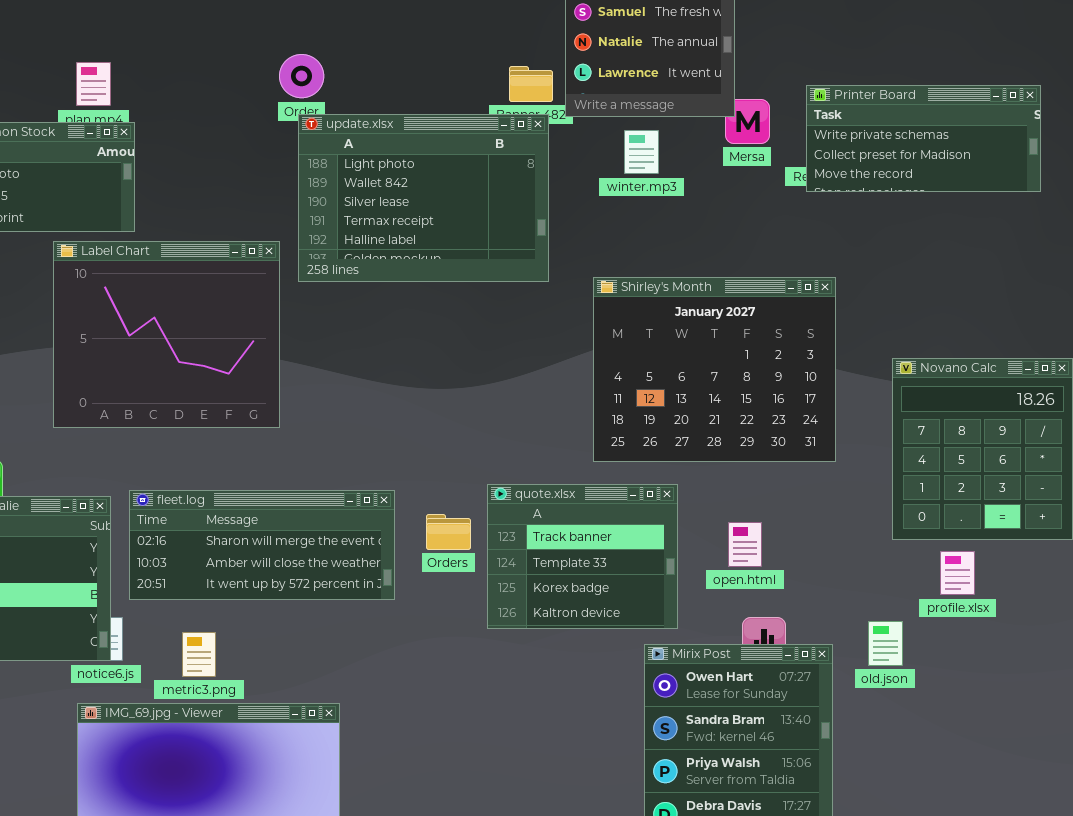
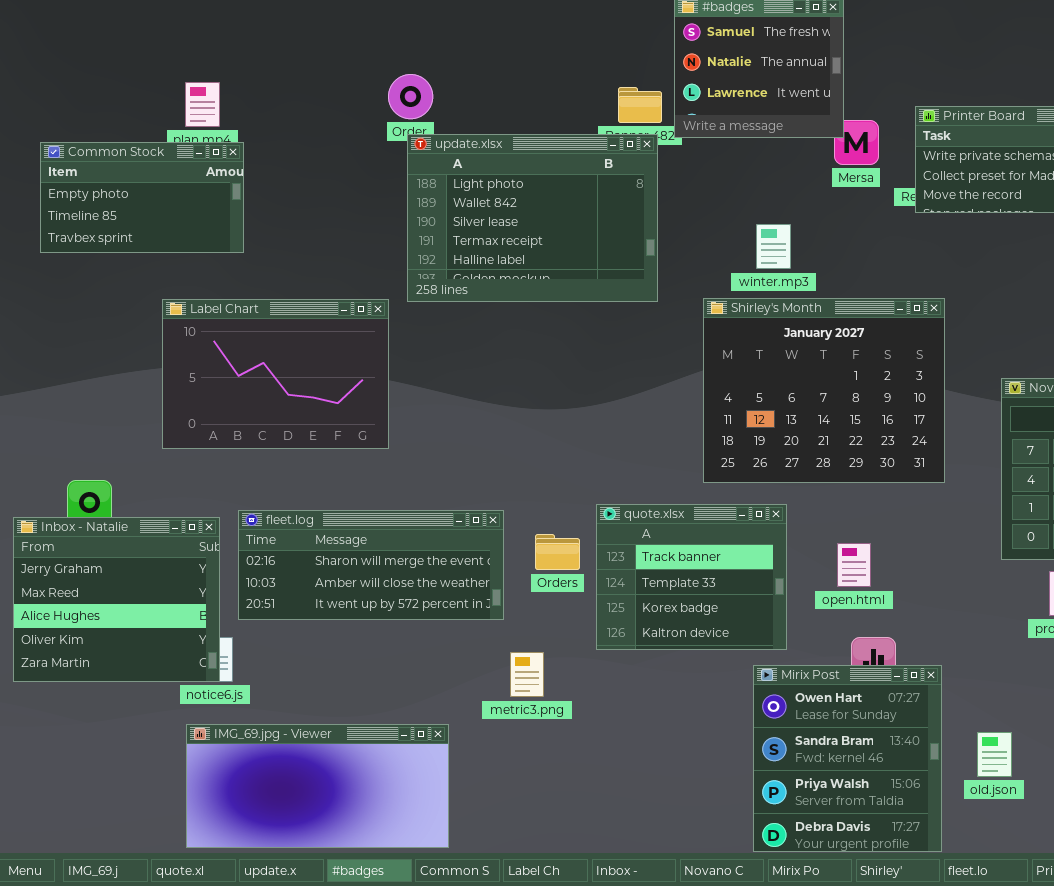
winter.mp3: [624,130,659,174] -> [756,224,791,269], moved
Label Chart: [53,241,280,428] -> [162,299,389,449], resized
old.json: [868,621,903,666] -> [977,732,1012,777], moved
metric3.png: [182,632,216,677] -> [510,652,544,697], moved

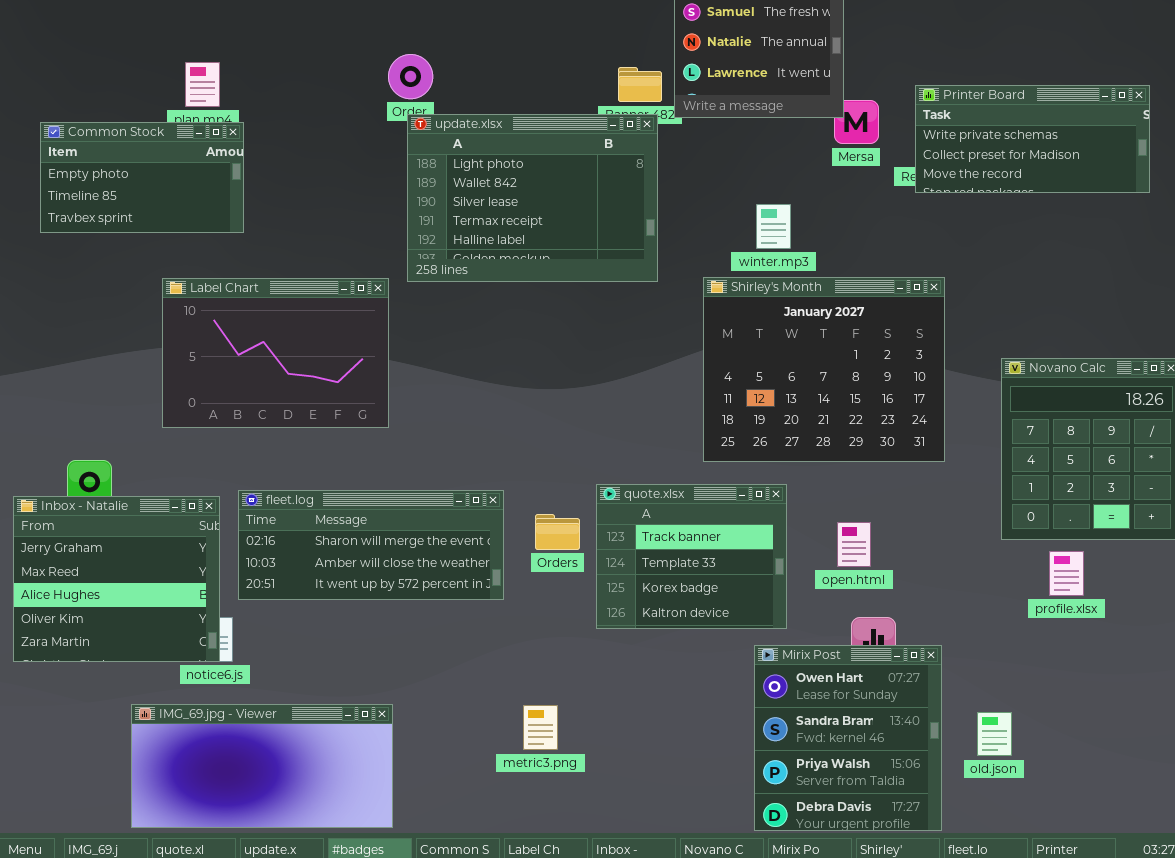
metric3.png: [510,652,544,697] -> [523,705,558,750], moved
IMG_69.jpg - Viewer: [186,724,449,848] -> [131,704,393,828], moved

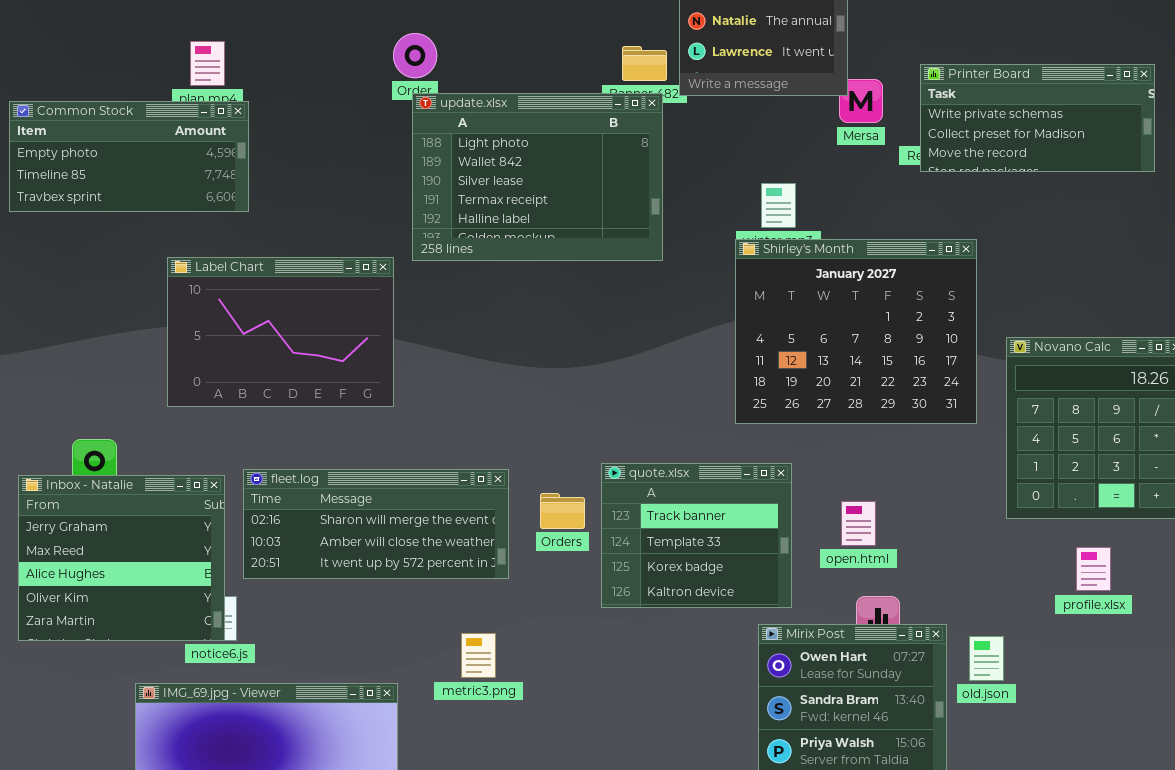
Common Stock: [40,122,244,233] -> [9,101,249,212], resized
Shirley's Month: [703,277,945,462] -> [735,239,977,424], moved
profile.xlsx: [1049,551,1084,596] -> [1076,547,1111,591], moved
metric3.png: [523,705,558,750] -> [461,633,496,678], moved
old.json: [977,712,1012,756] -> [969,636,1004,681], moved

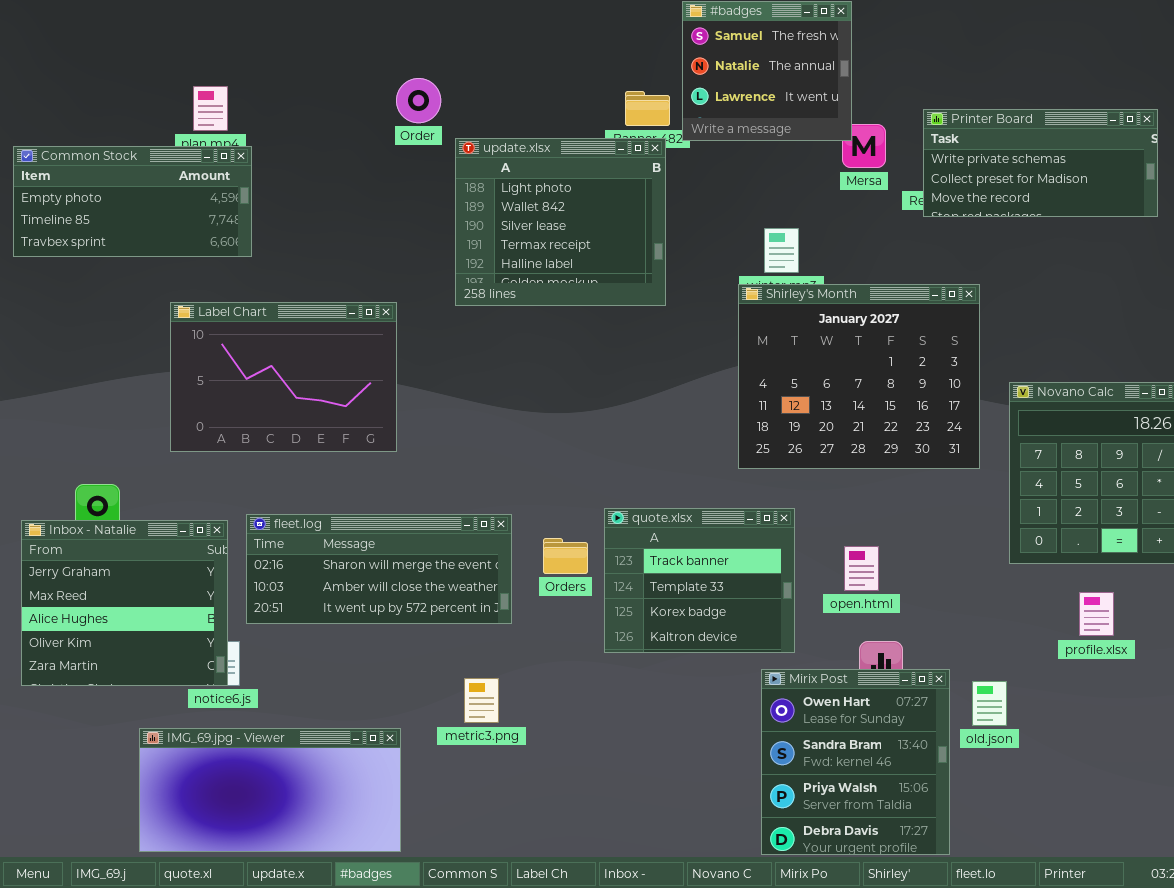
update.xlsx: [412,93,663,261] -> [455,138,666,306], resized

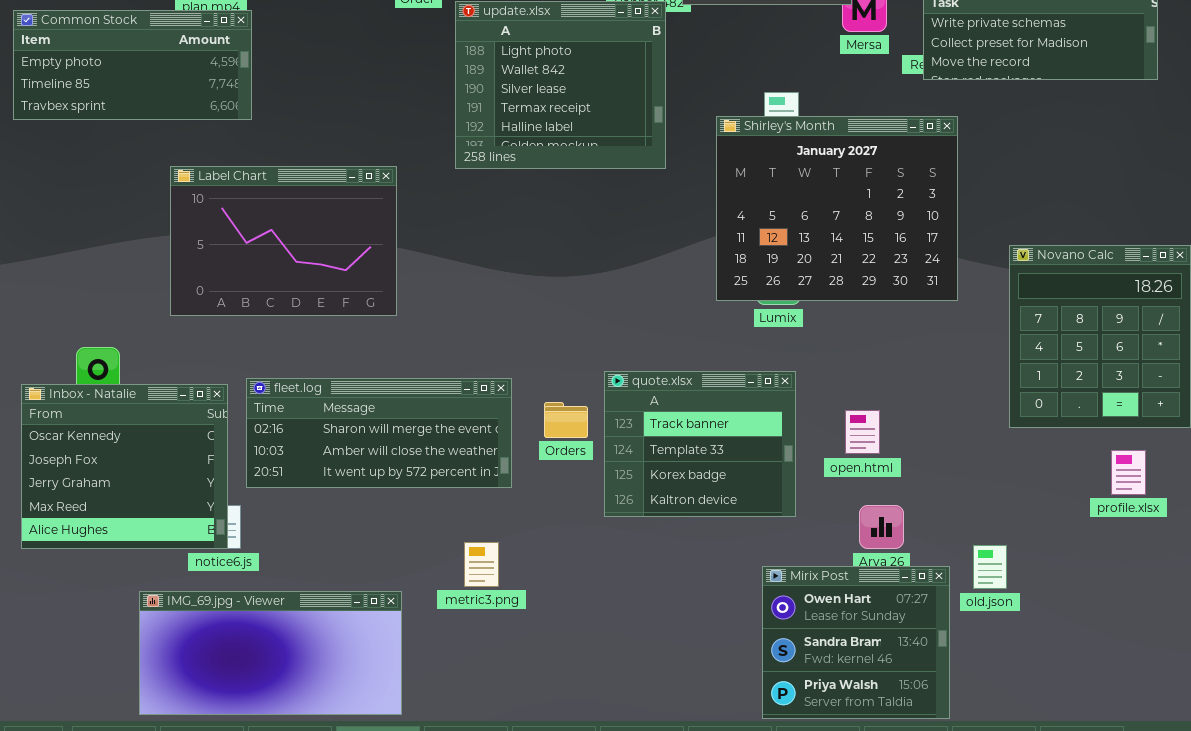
Shirley's Month: [738,284,980,469] -> [716,116,958,301], moved
Inbox - Natalie: [21,520,228,686] -> [21,384,228,549], scrolled up 2 rows
profile.xlsx: [1079,592,1114,636] -> [1111,450,1146,495], moved
Mirix Post: [761,669,950,855] -> [762,566,950,719], resized

